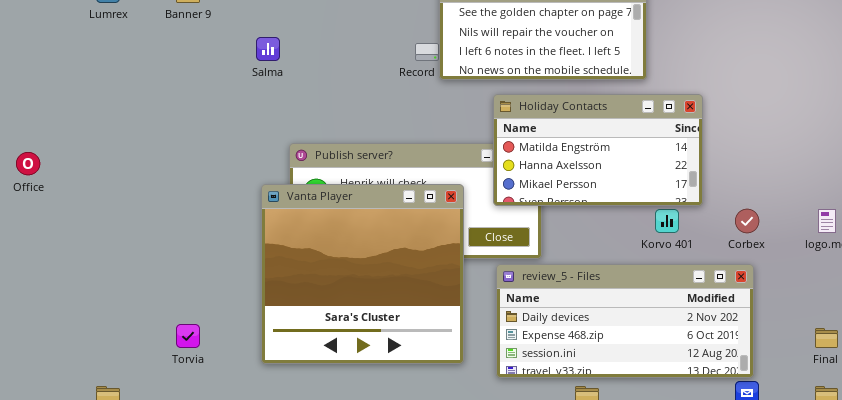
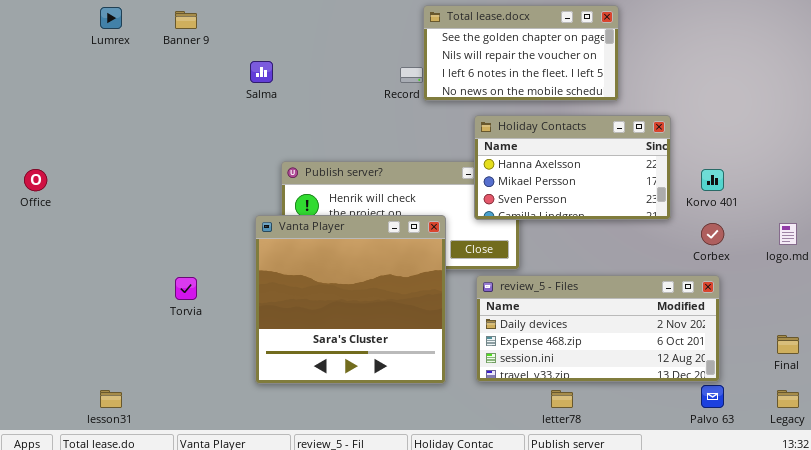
Holiday Contacts: [493,94,703,206] -> [474,115,671,220], scrolled down 1 row
Vanta Player: [261,184,464,364] -> [255,215,446,384], moved
Korvo 401: [655,209,679,233] -> [701,169,724,191], moved
Torvia: [176,324,200,348] -> [175,277,197,300], moved

